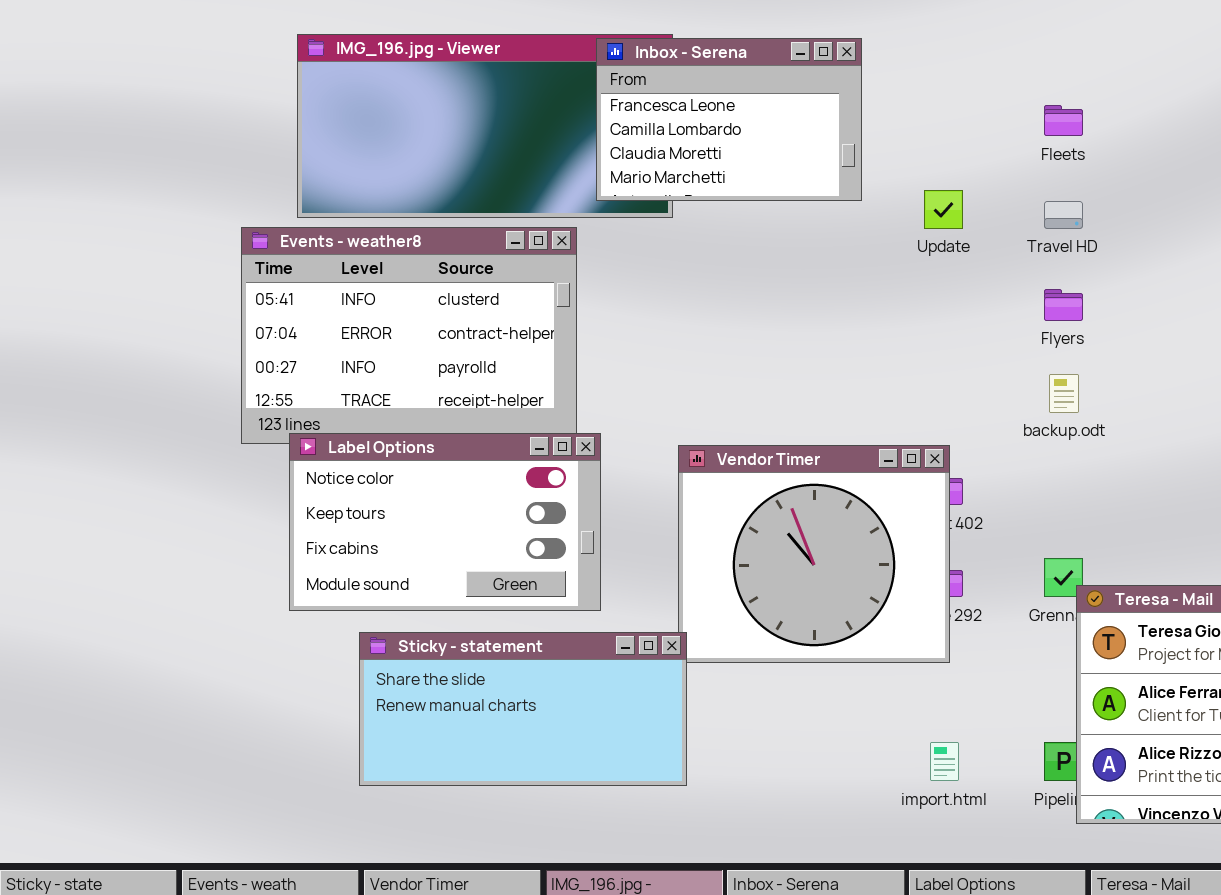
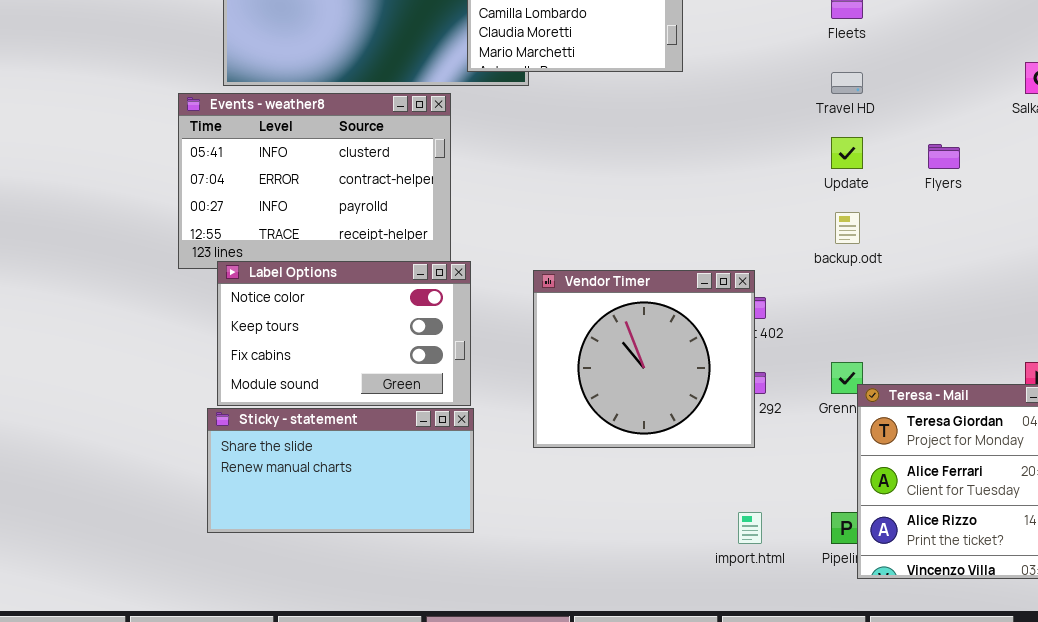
Update: [924,190,963,229] -> [831,137,863,169], moved
Flyers: [1044,289,1083,321] -> [928,144,960,169], moved
Sticky - statement: [359,632,687,786] -> [207,408,474,533], moved

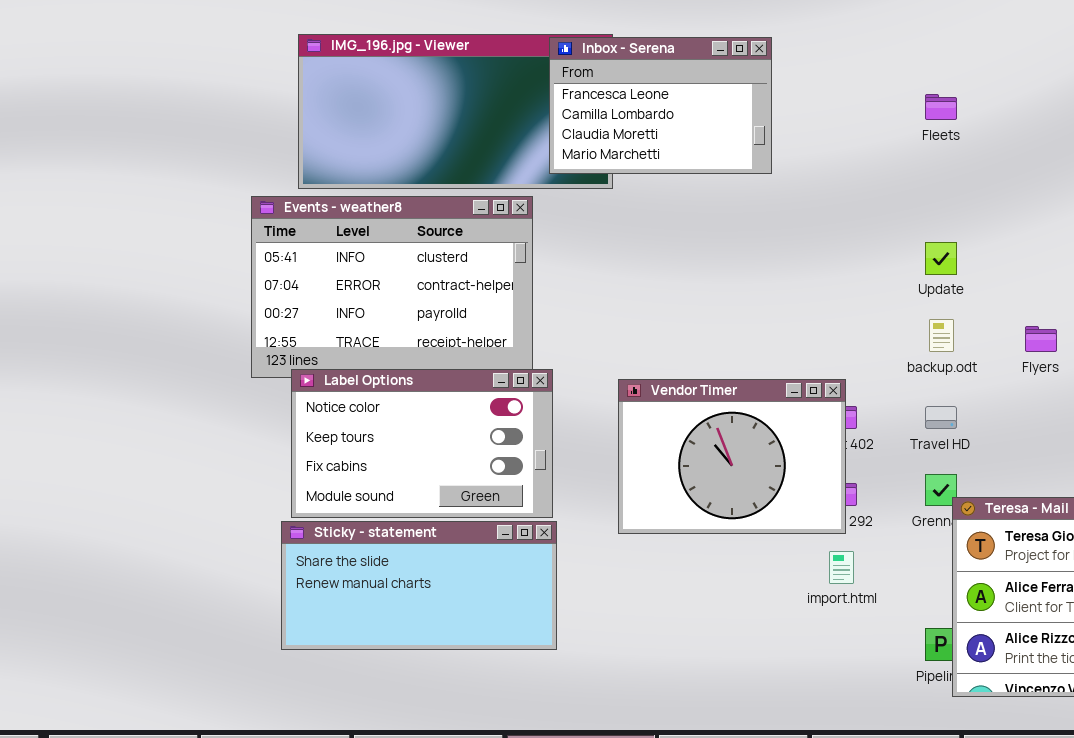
Travel HD: [831,72,863,94] -> [925,406,957,429], moved
Flyers: [928,144,960,169] -> [1025,326,1057,352], moved
Vendor Timer: [533,270,755,448] -> [618,379,846,534], resized
import.html: [738,512,762,544] -> [829,551,854,584], moved

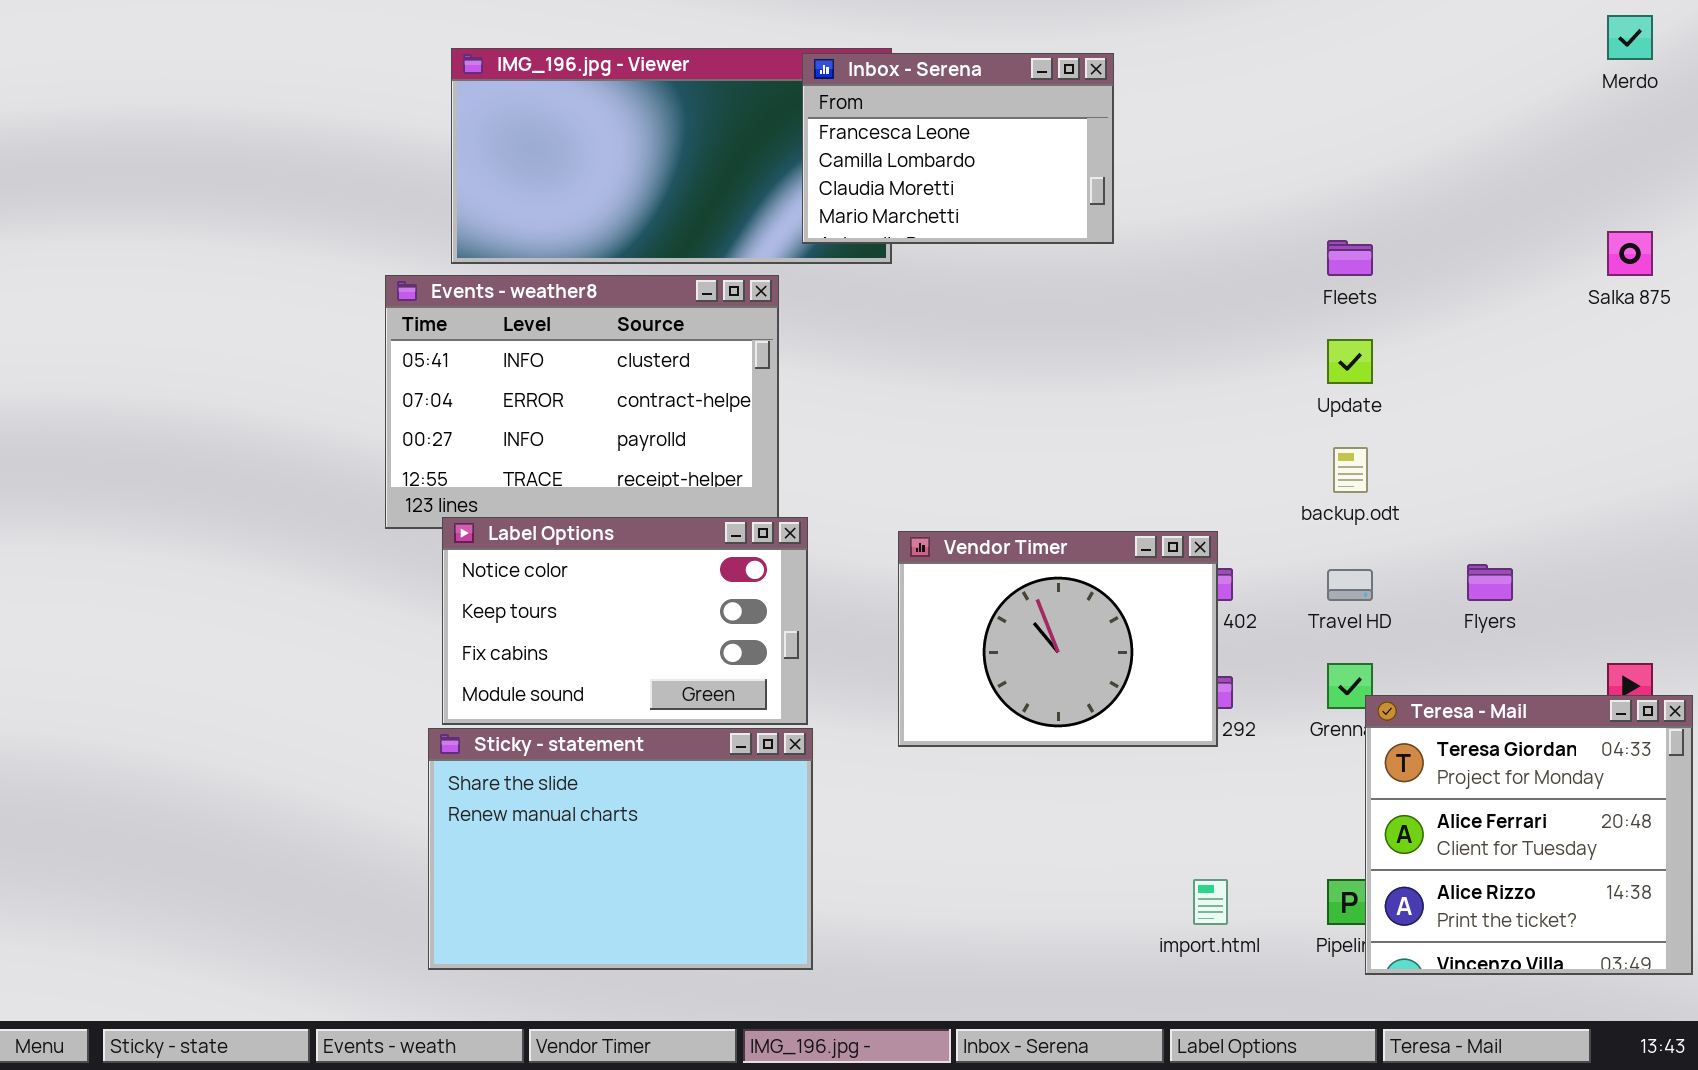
Fleets: [925,94,957,120] -> [1327,240,1373,276], moved
Flyers: [1025,326,1057,352] -> [1467,564,1513,601], moved
Sticky - statement: [281,521,557,650] -> [428,728,813,970], resized
import.html: [829,551,854,584] -> [1193,879,1228,925], moved

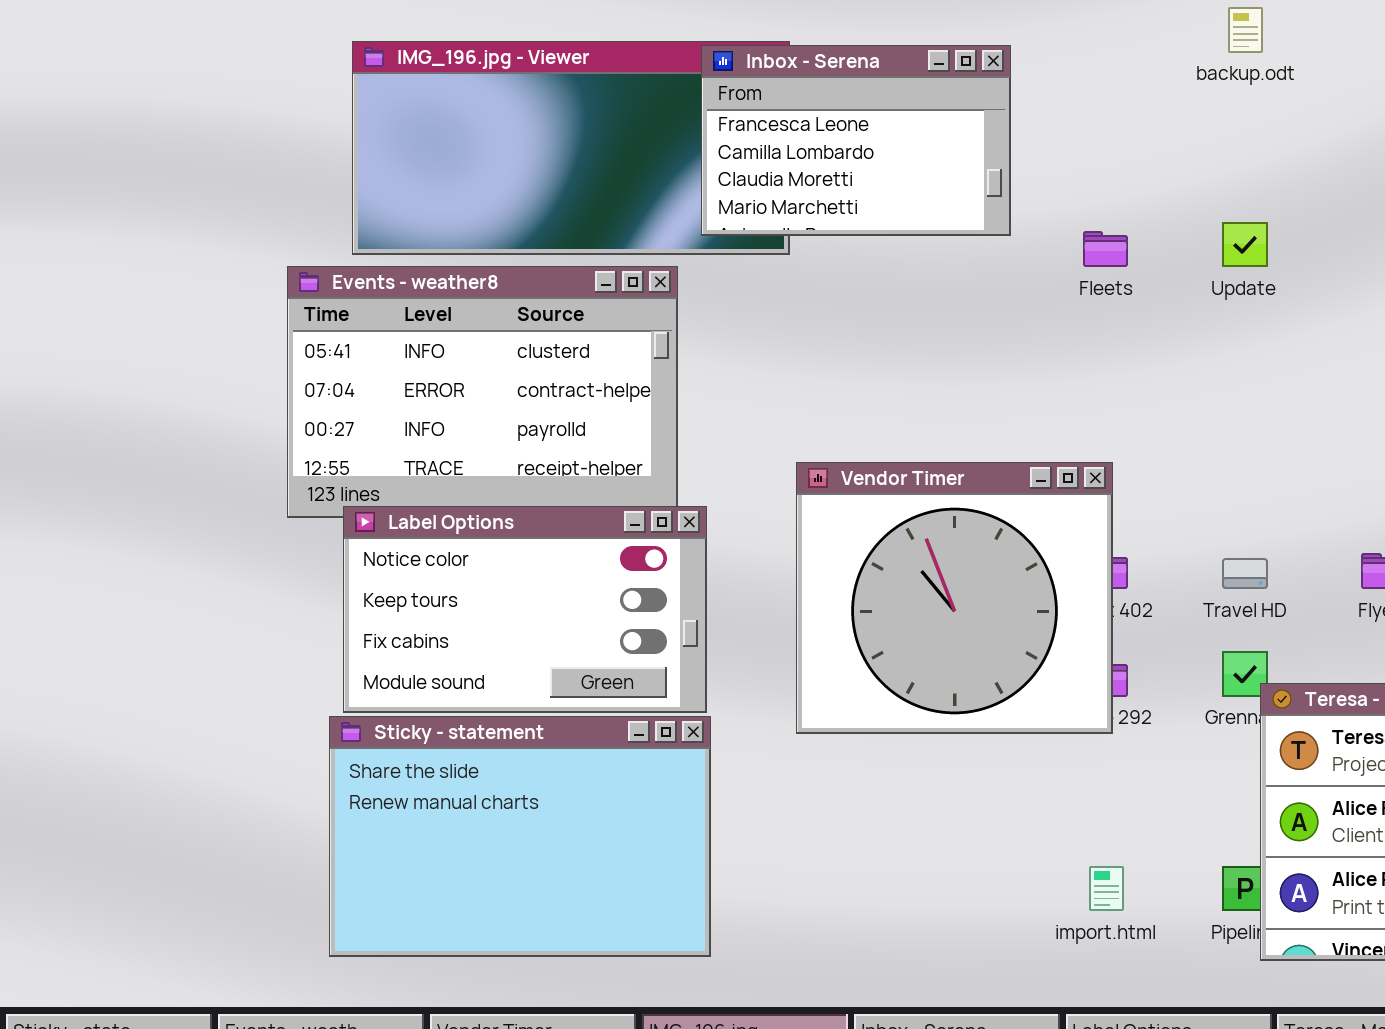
Fleets: [1327,240,1373,276] -> [1083,231,1128,267], moved
Update: [1327,339,1373,384] -> [1222,222,1268,267], moved
backup.odt: [1333,447,1368,493] -> [1228,7,1263,53], moved
Vendor Timer: [898,531,1218,747] -> [796,462,1113,734], resized

